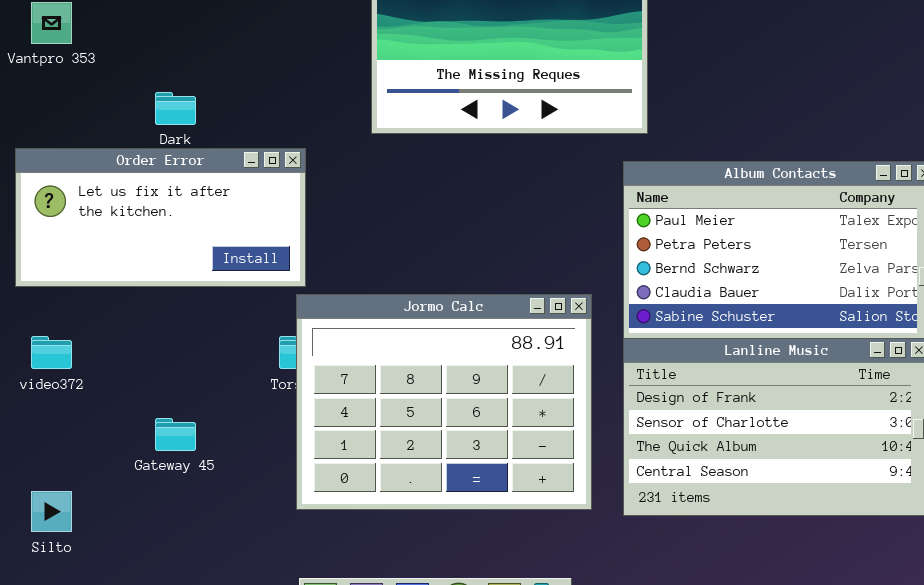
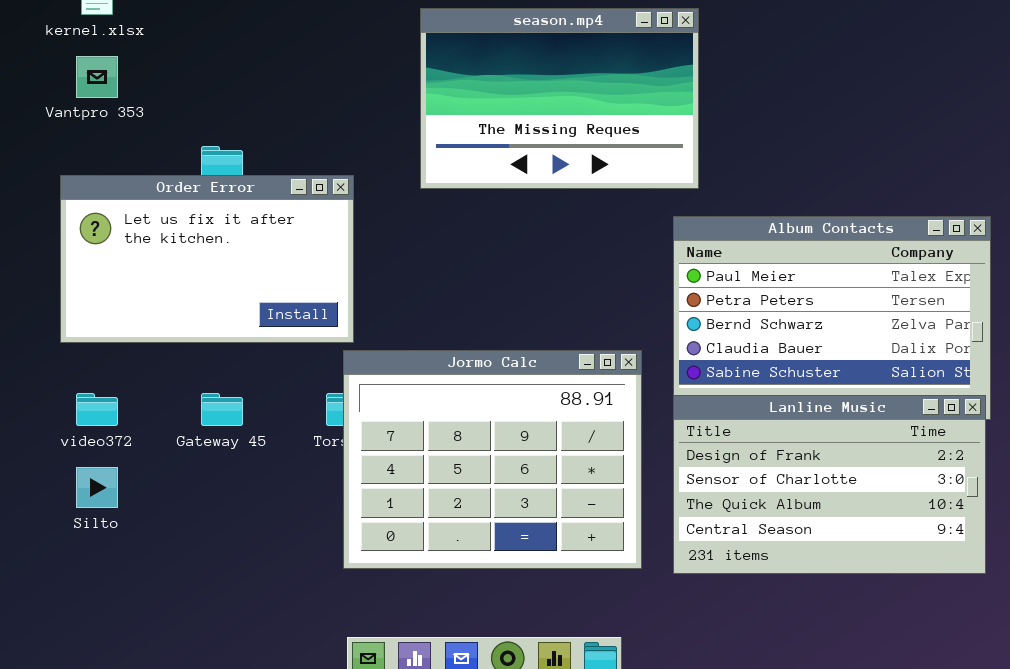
Order Error: [15,148,306,287] -> [60,175,354,343], resized
Gateway 45: [155,418,196,451] -> [201,393,243,426], moved
Silto: [31,491,72,532] -> [76,467,118,508], moved

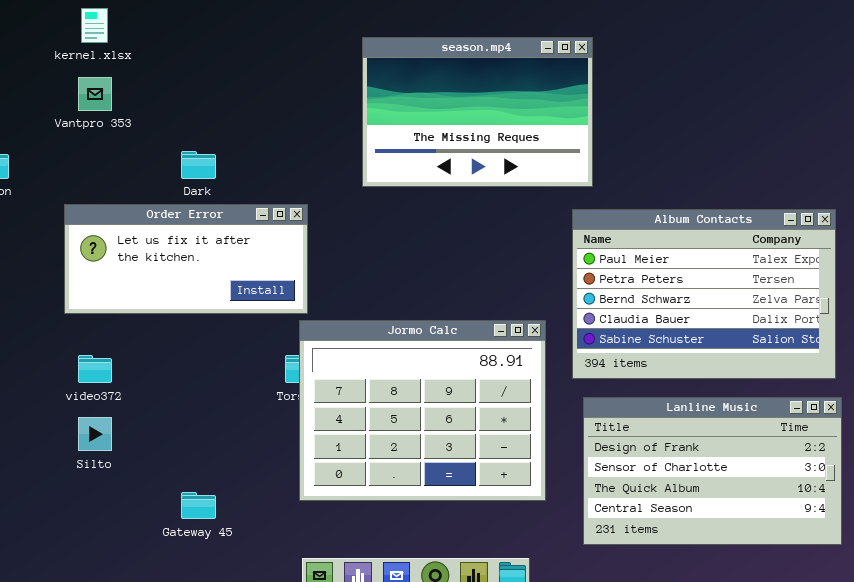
Order Error: [60,175,354,343] -> [64,204,308,314], resized
Gateway 45: [201,393,243,426] -> [181,492,216,519], moved
Lanline Music: [673,395,986,574] -> [583,397,842,545], moved

